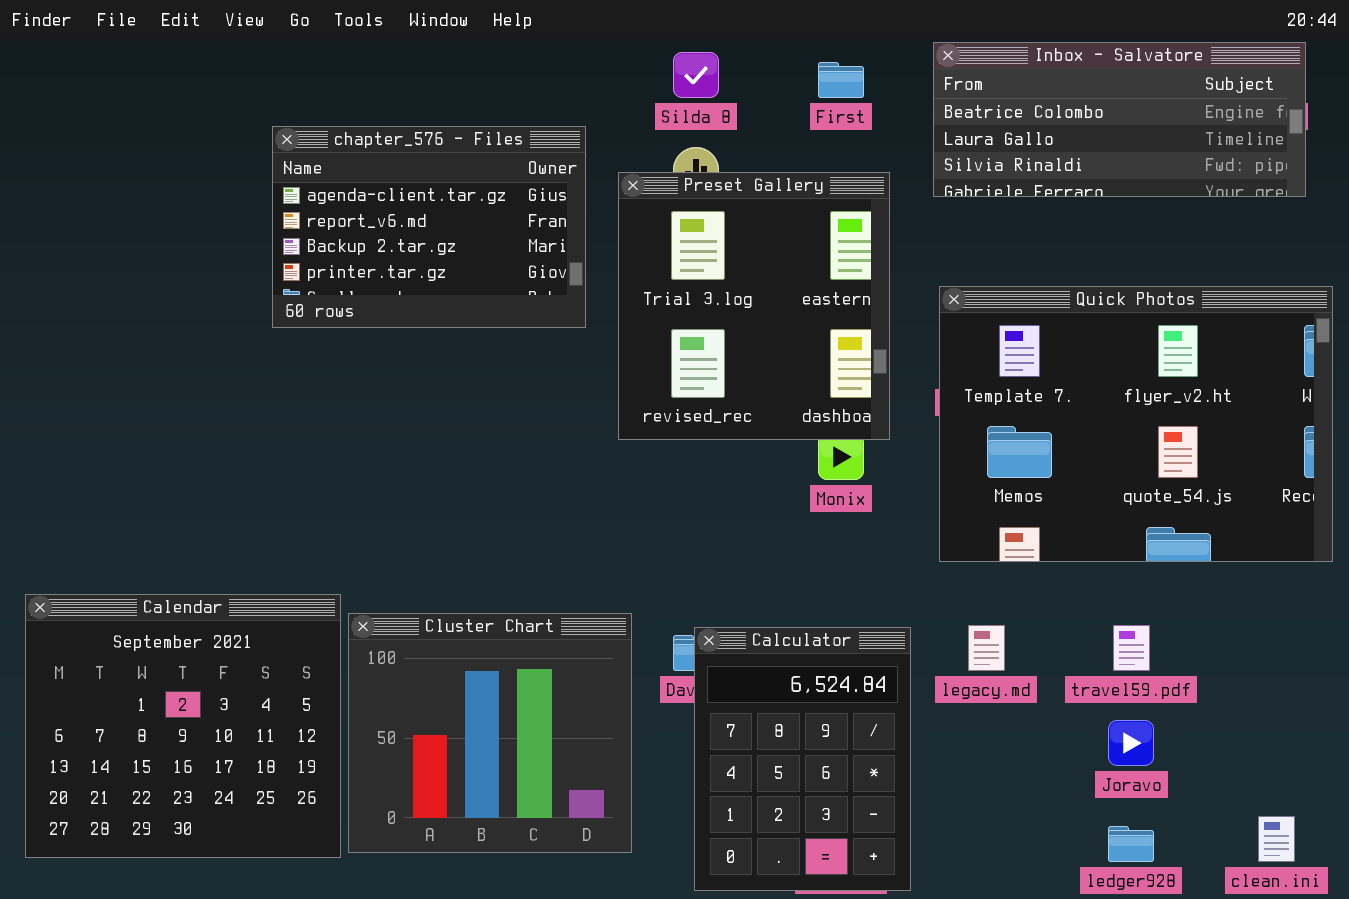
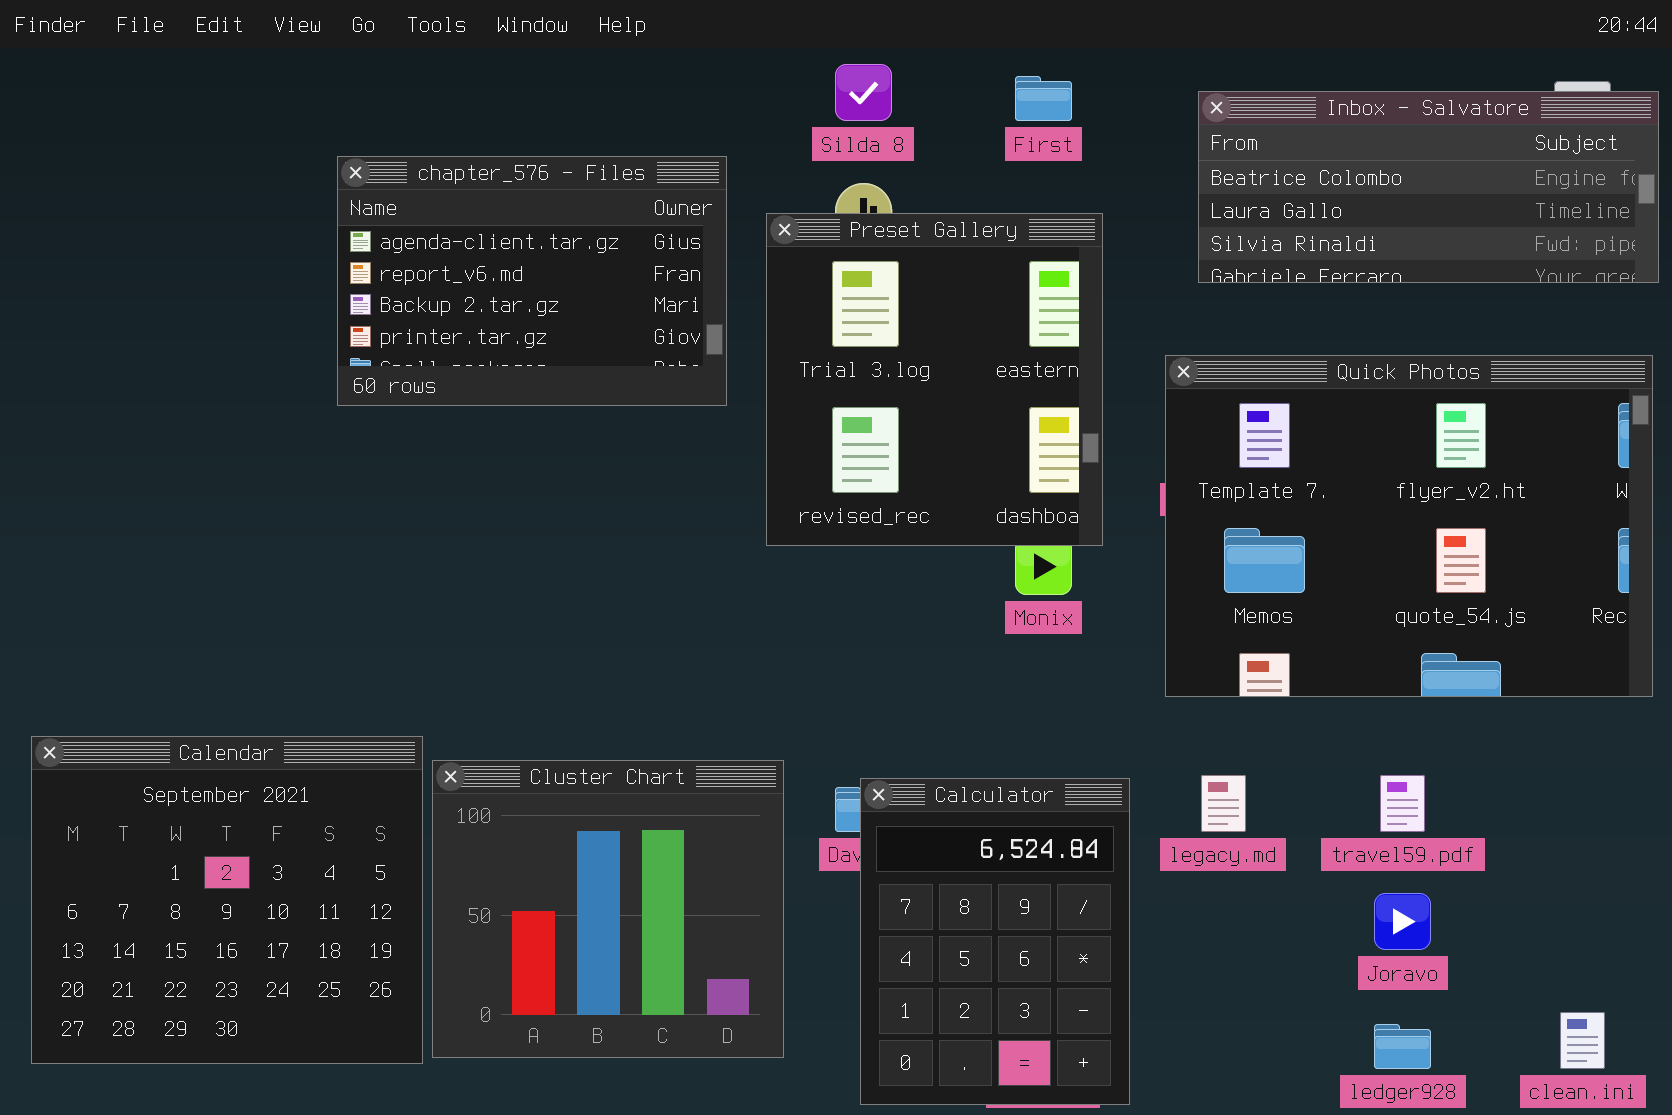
Inbox - Salvatore: [933,42,1306,197] -> [1198,91,1659,283], moved

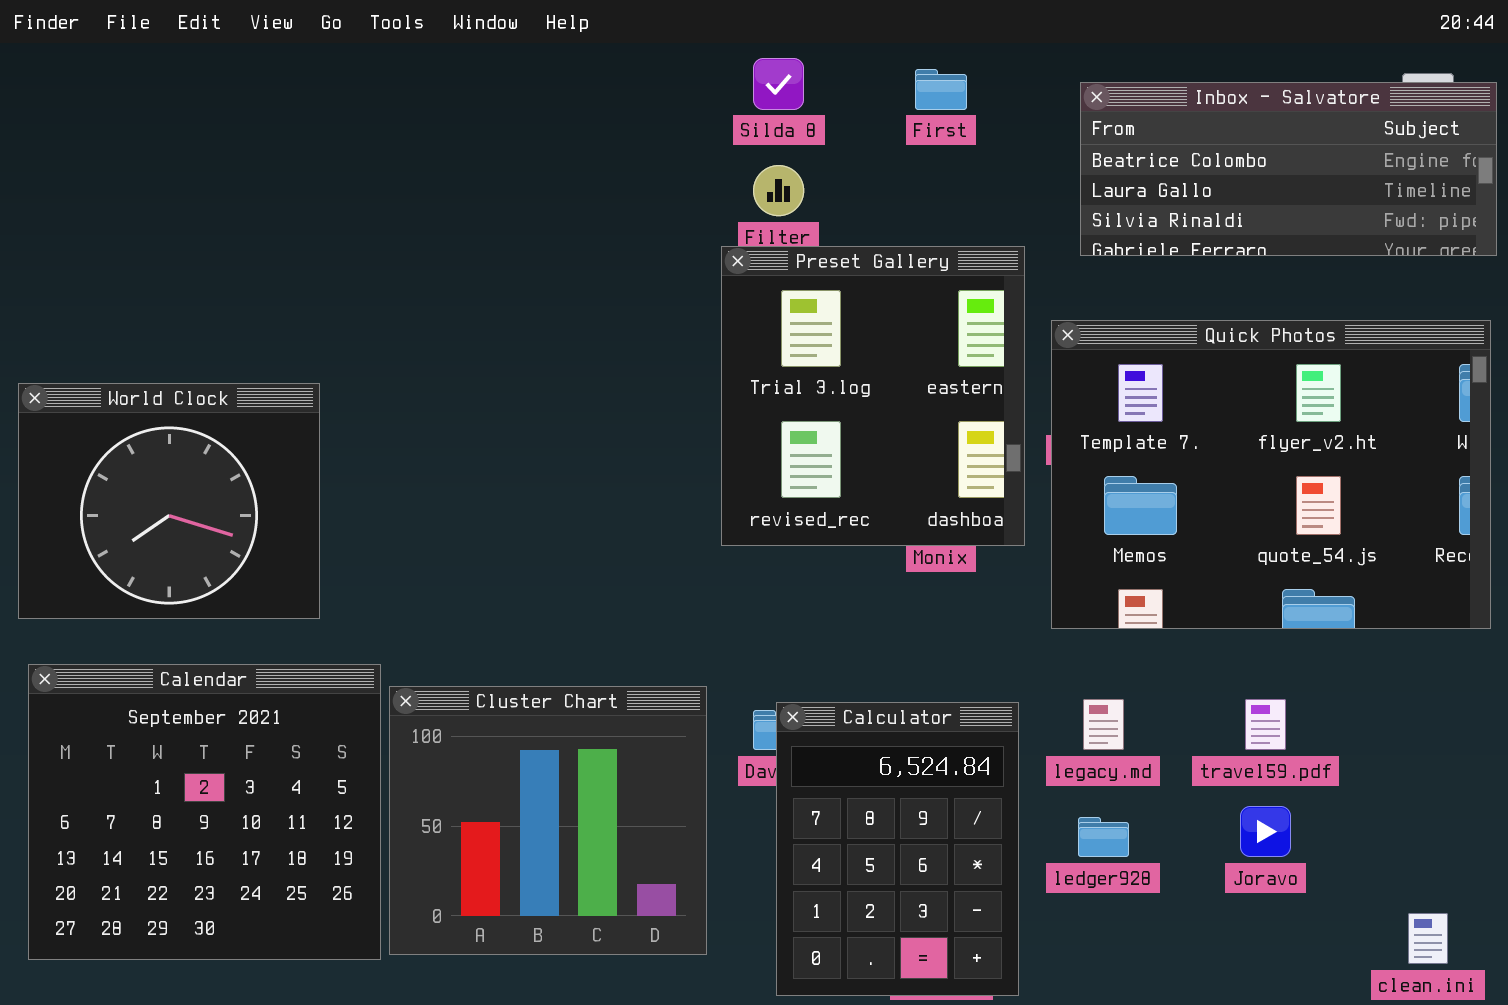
chapter_576 - Files: [337,156,727,406] -> none, closed
Preset Gallery: [766,213,1103,546] -> [721,246,1025,546], moved
World Clock: none -> [18,383,320,619], opened
ledger928: [1374,1024,1431,1069] -> [1078,817,1129,857], moved

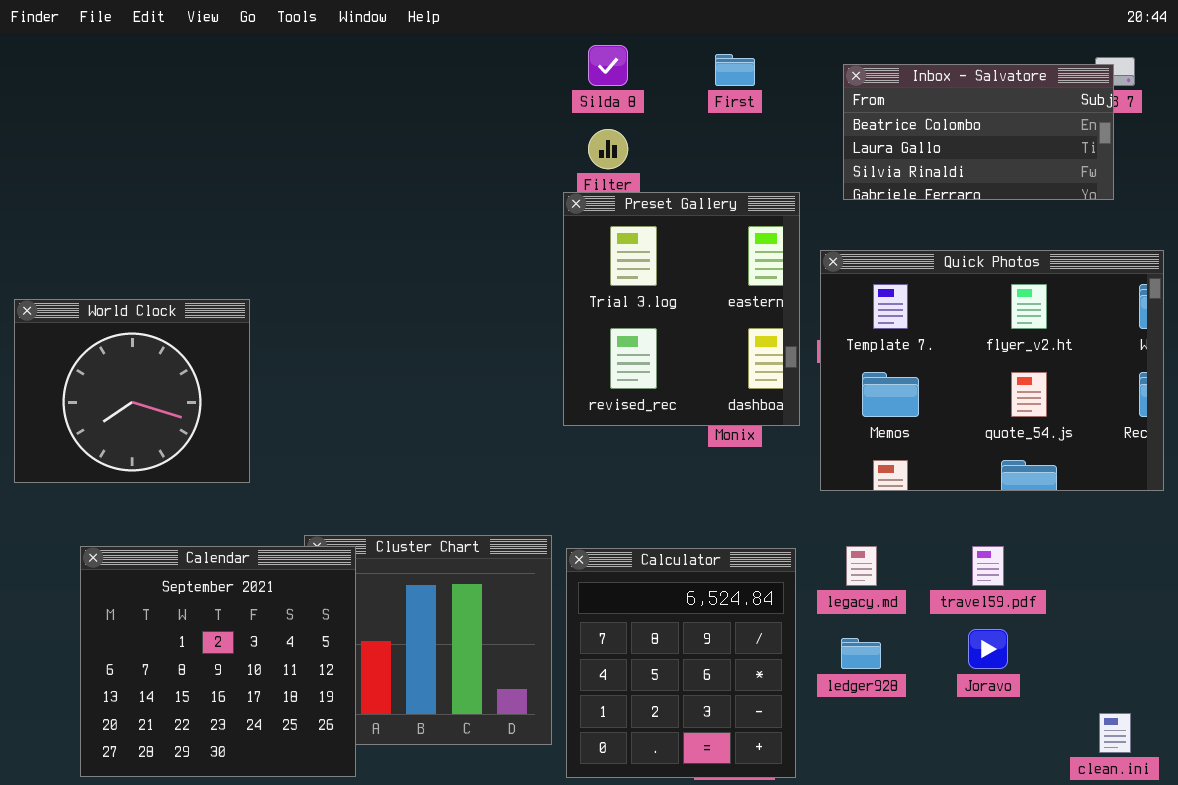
Inbox - Salvatore: [1080,82,1497,256] -> [843,64,1114,200], resized
Calendar: [28,664,381,960] -> [80,546,356,777], moved
Calculator: [776,702,1019,996] -> [566,548,796,778], resized

